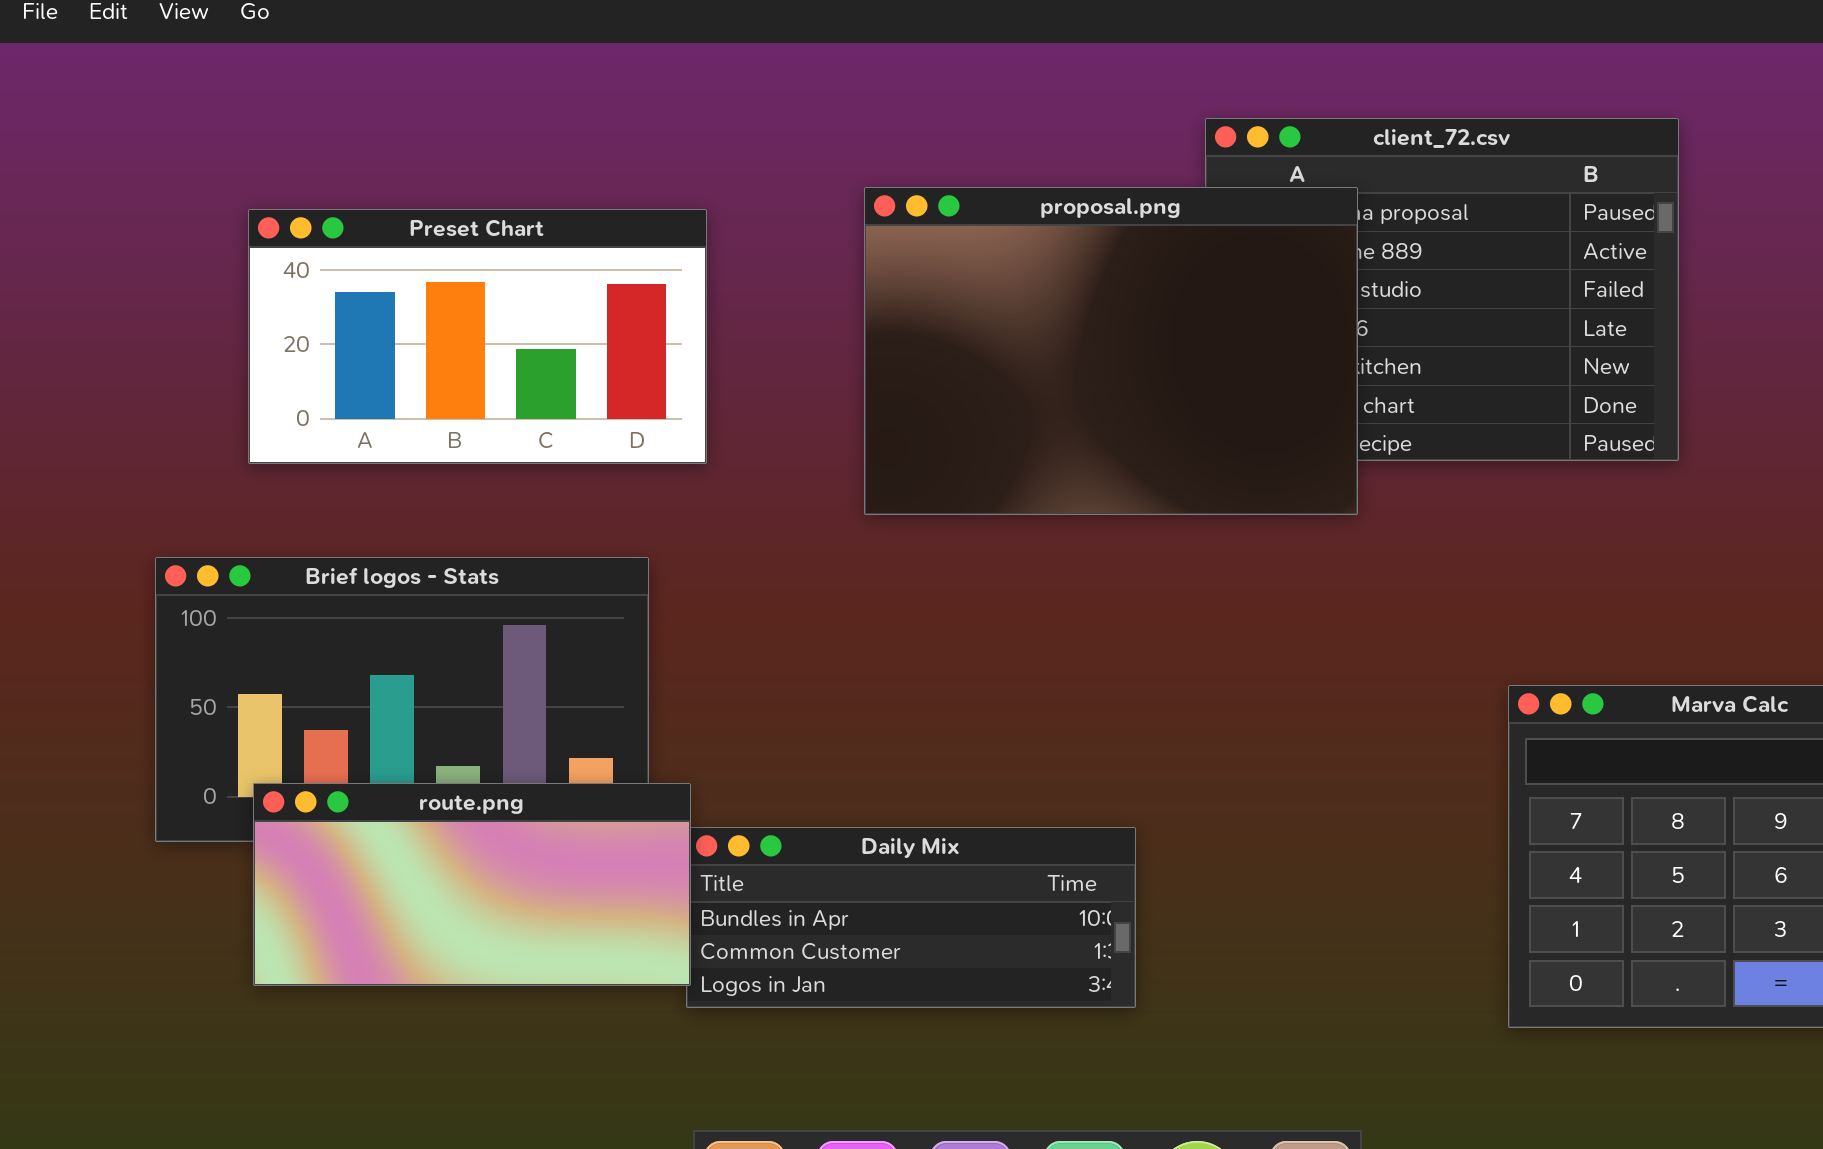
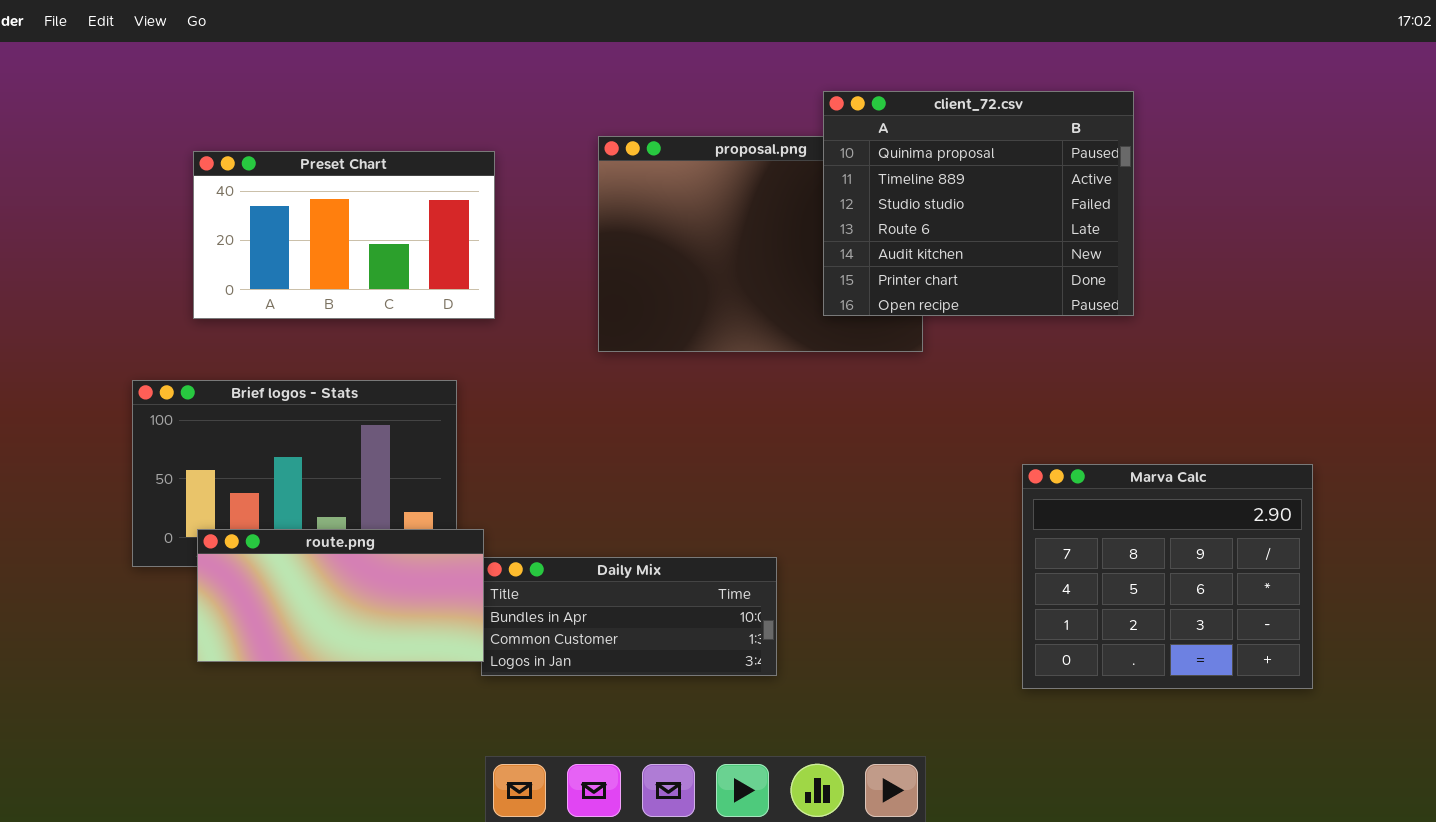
client_72.csv: [1205,118,1679,461] -> [823,91,1134,316], raised

